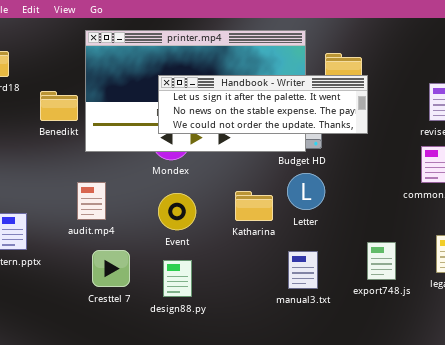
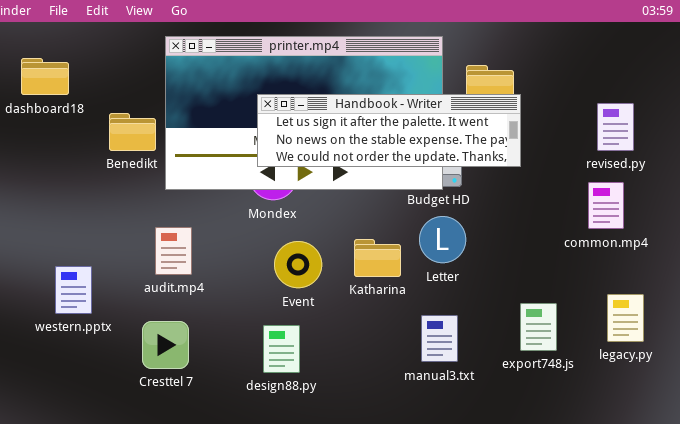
Event: [158,193,196,230] -> [274,241,322,288], moved
Cresttel 7: [92,250,130,287] -> [142,321,189,369], moved

